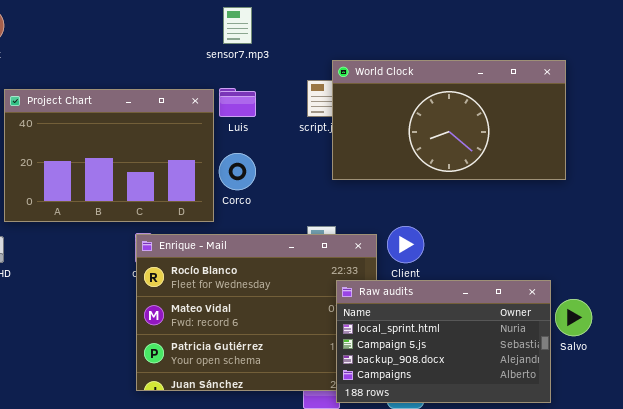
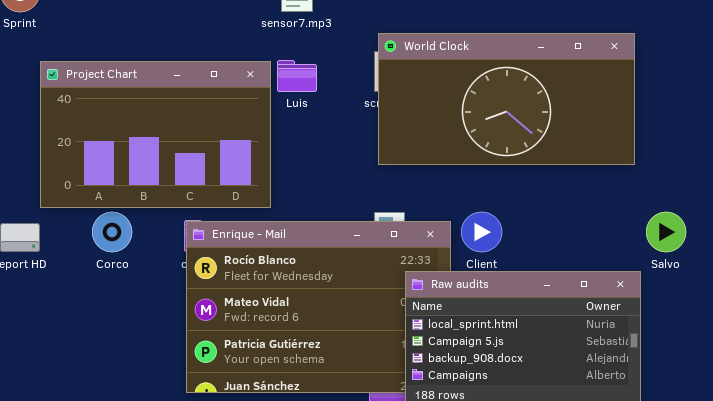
World Clock: [332,60,566,180] -> [378,33,635,165], moved
Corco: [219,153,256,190] -> [92,212,132,252], moved
Salvo: [555,299,592,336] -> [646,212,686,252], moved

